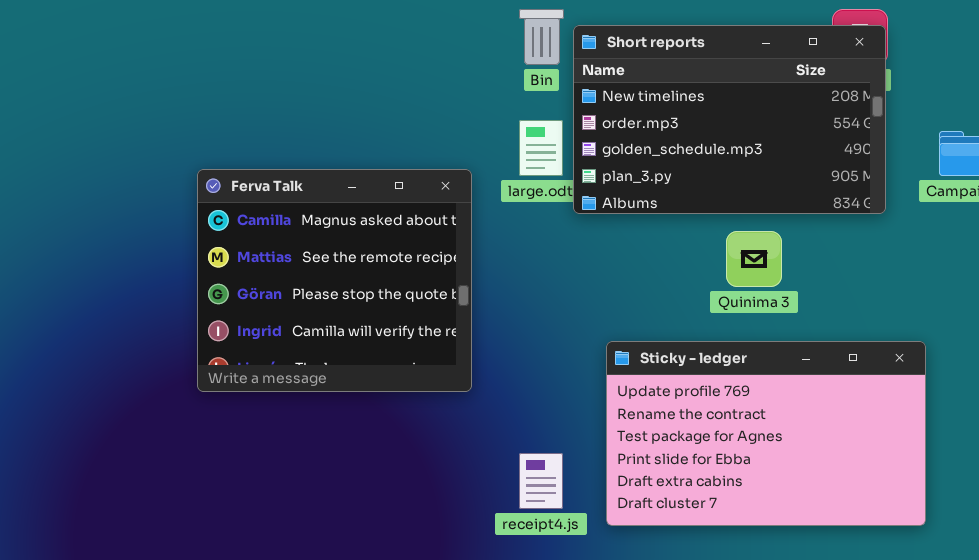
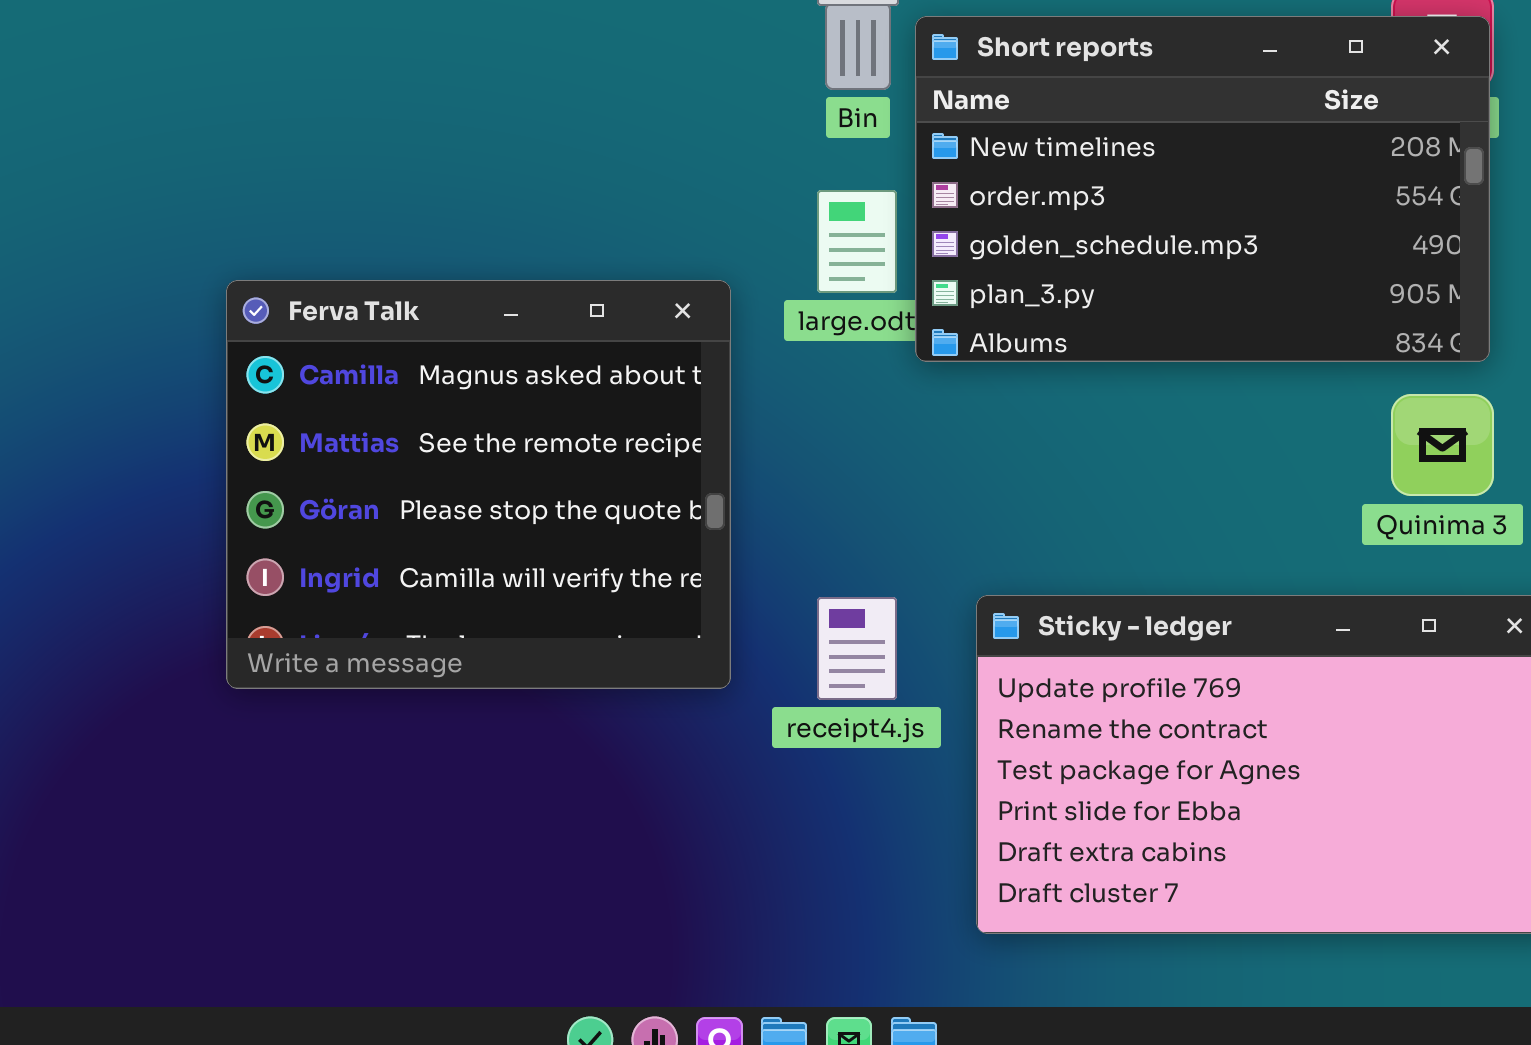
Quinima 3: [726,231,782,287] -> [1391,394,1494,496], moved
receipt4.js: [519,453,563,509] -> [817,597,897,700], moved

